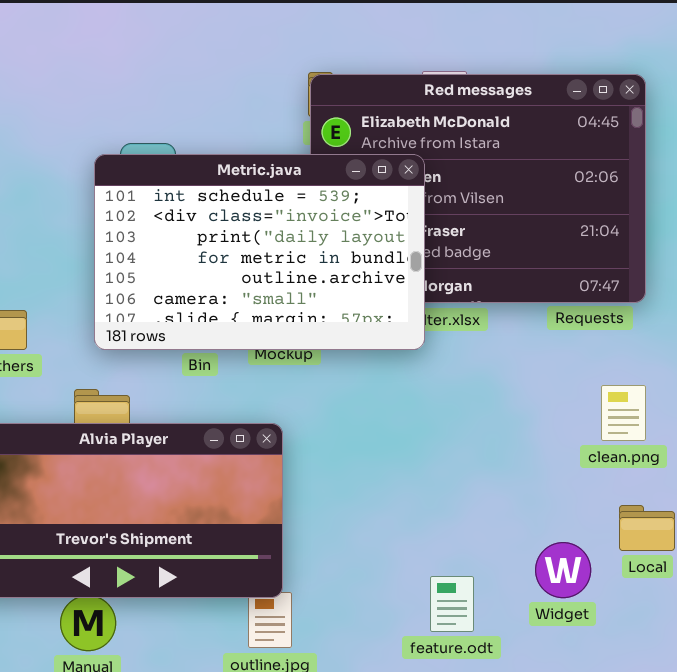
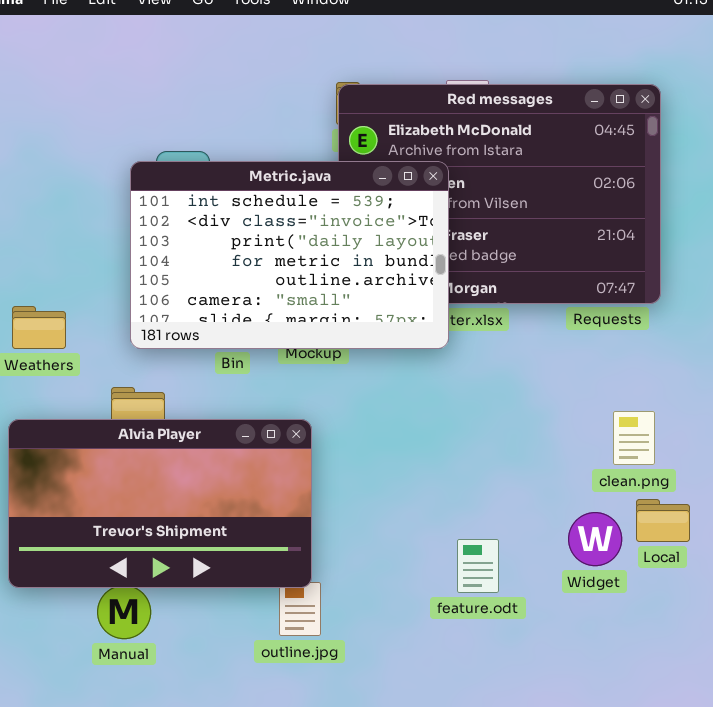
clean.png: [601,385,646,441] -> [613,411,655,465], moved
Widget: [535,542,591,598] -> [568,512,622,566], moved
feature.odt: [430,576,474,632] -> [457,539,499,593], moved

